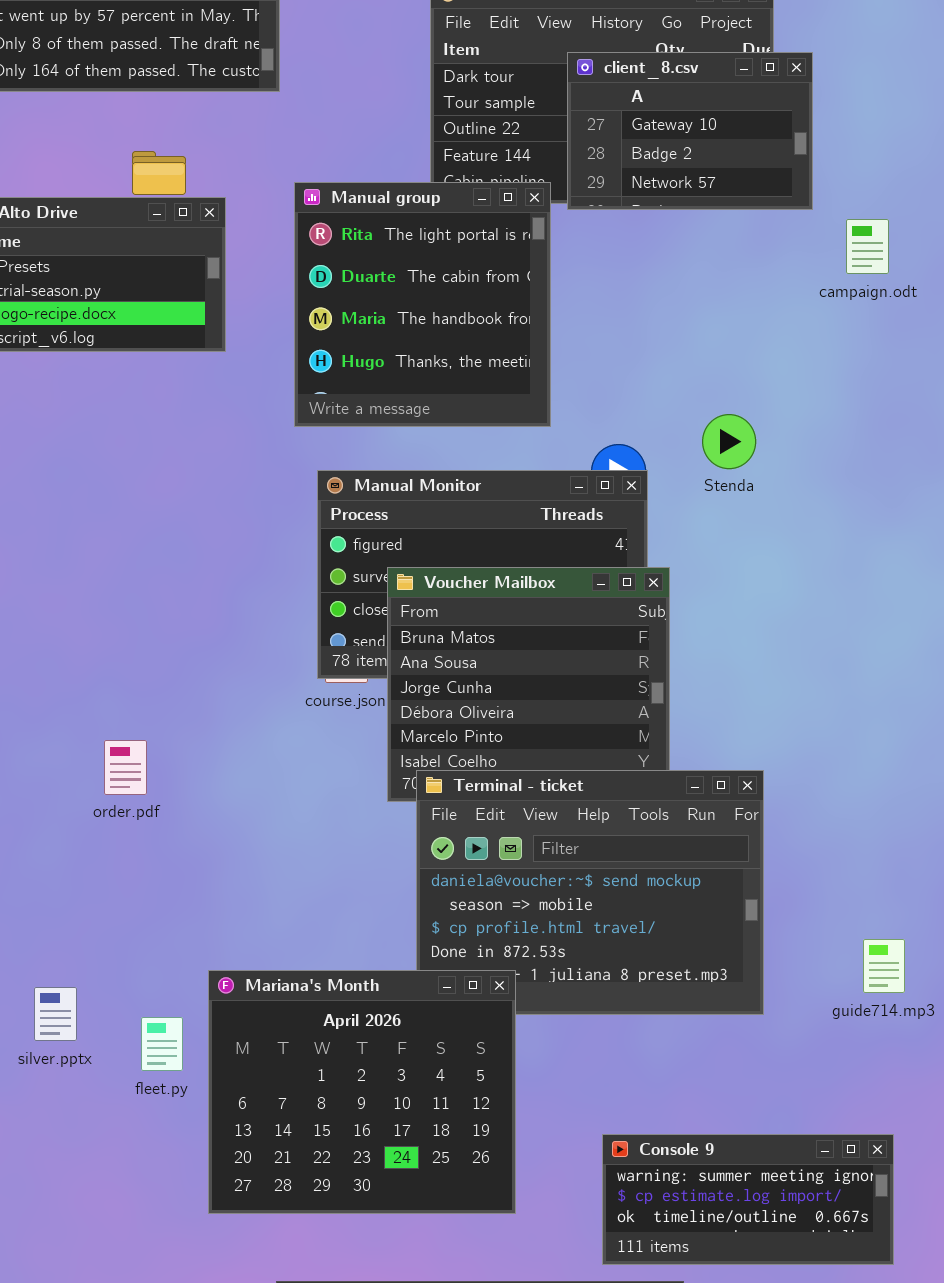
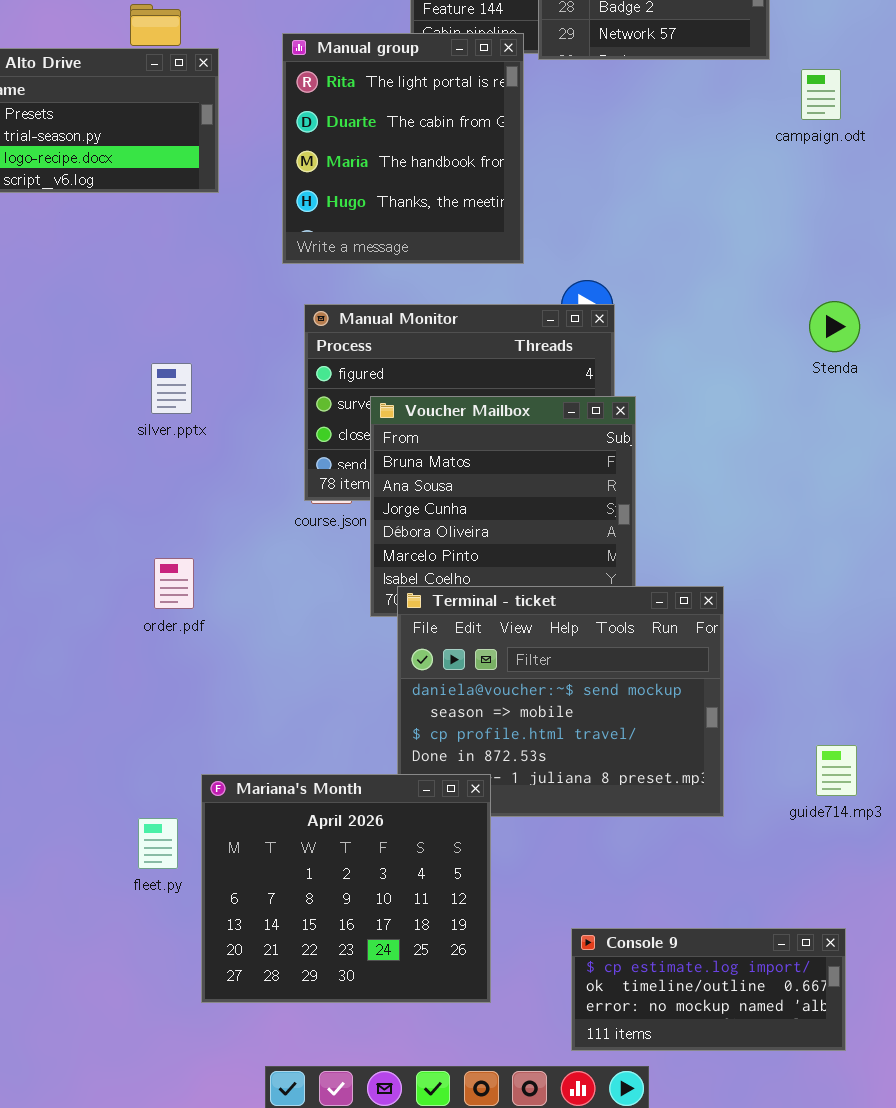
Stenda: [702,414,756,469] -> [809,301,860,352], moved
order.pdf: [104,740,147,795] -> [154,558,194,609], moved
silver.pptx: [34,987,77,1041] -> [151,363,192,414], moved
Console 9: [602,1134,894,1265] -> [571,928,846,1051], scrolled down 1 row

